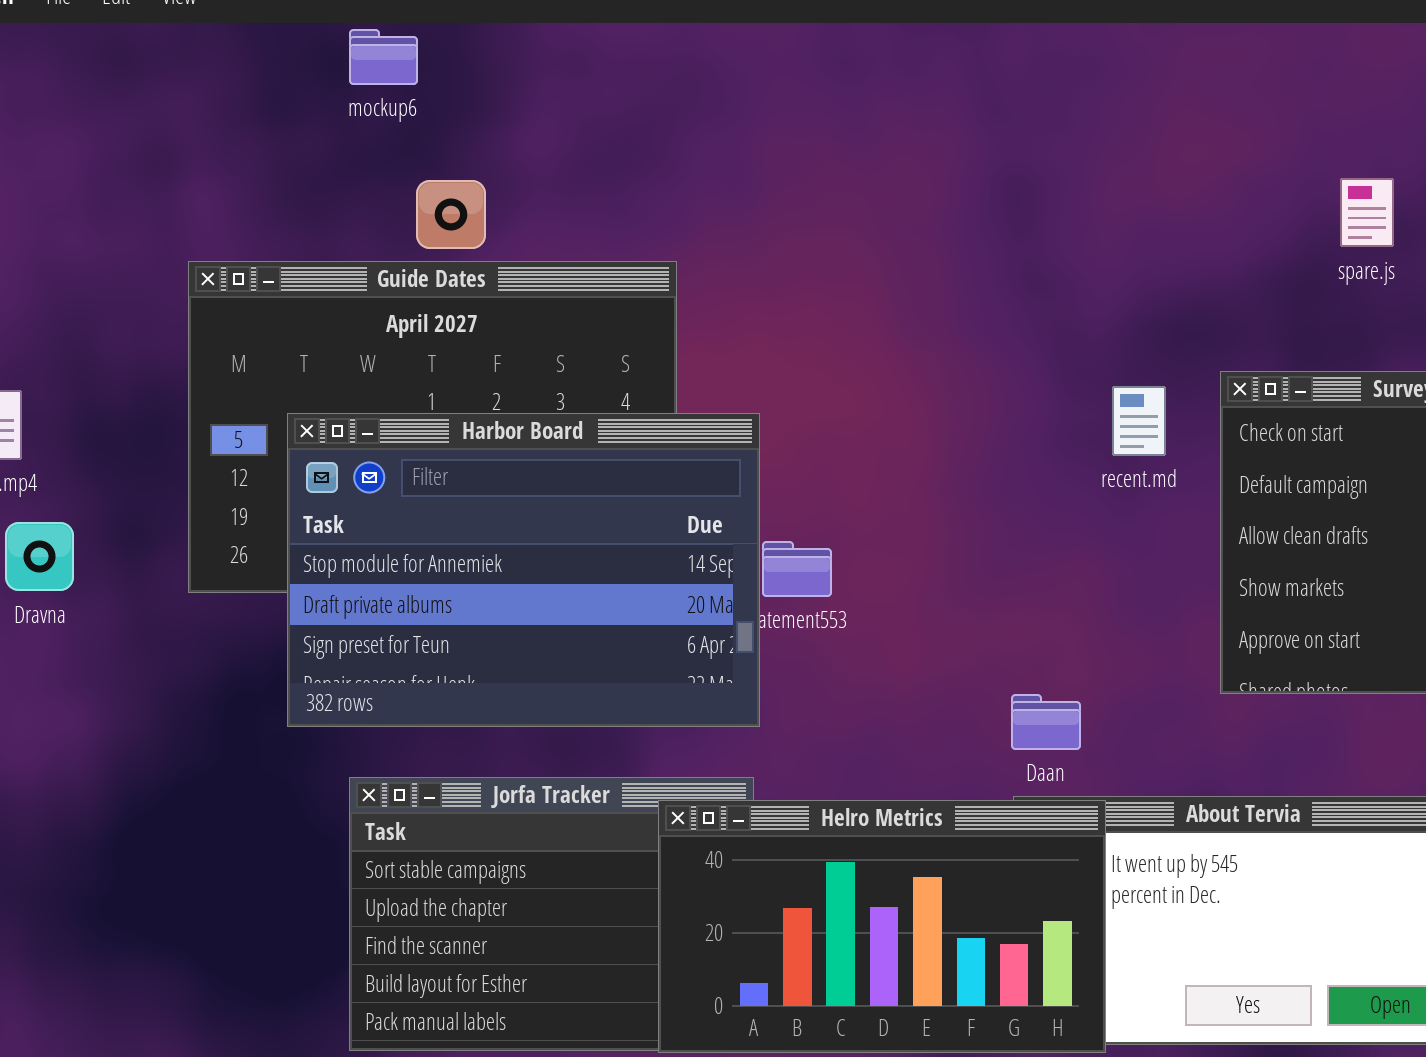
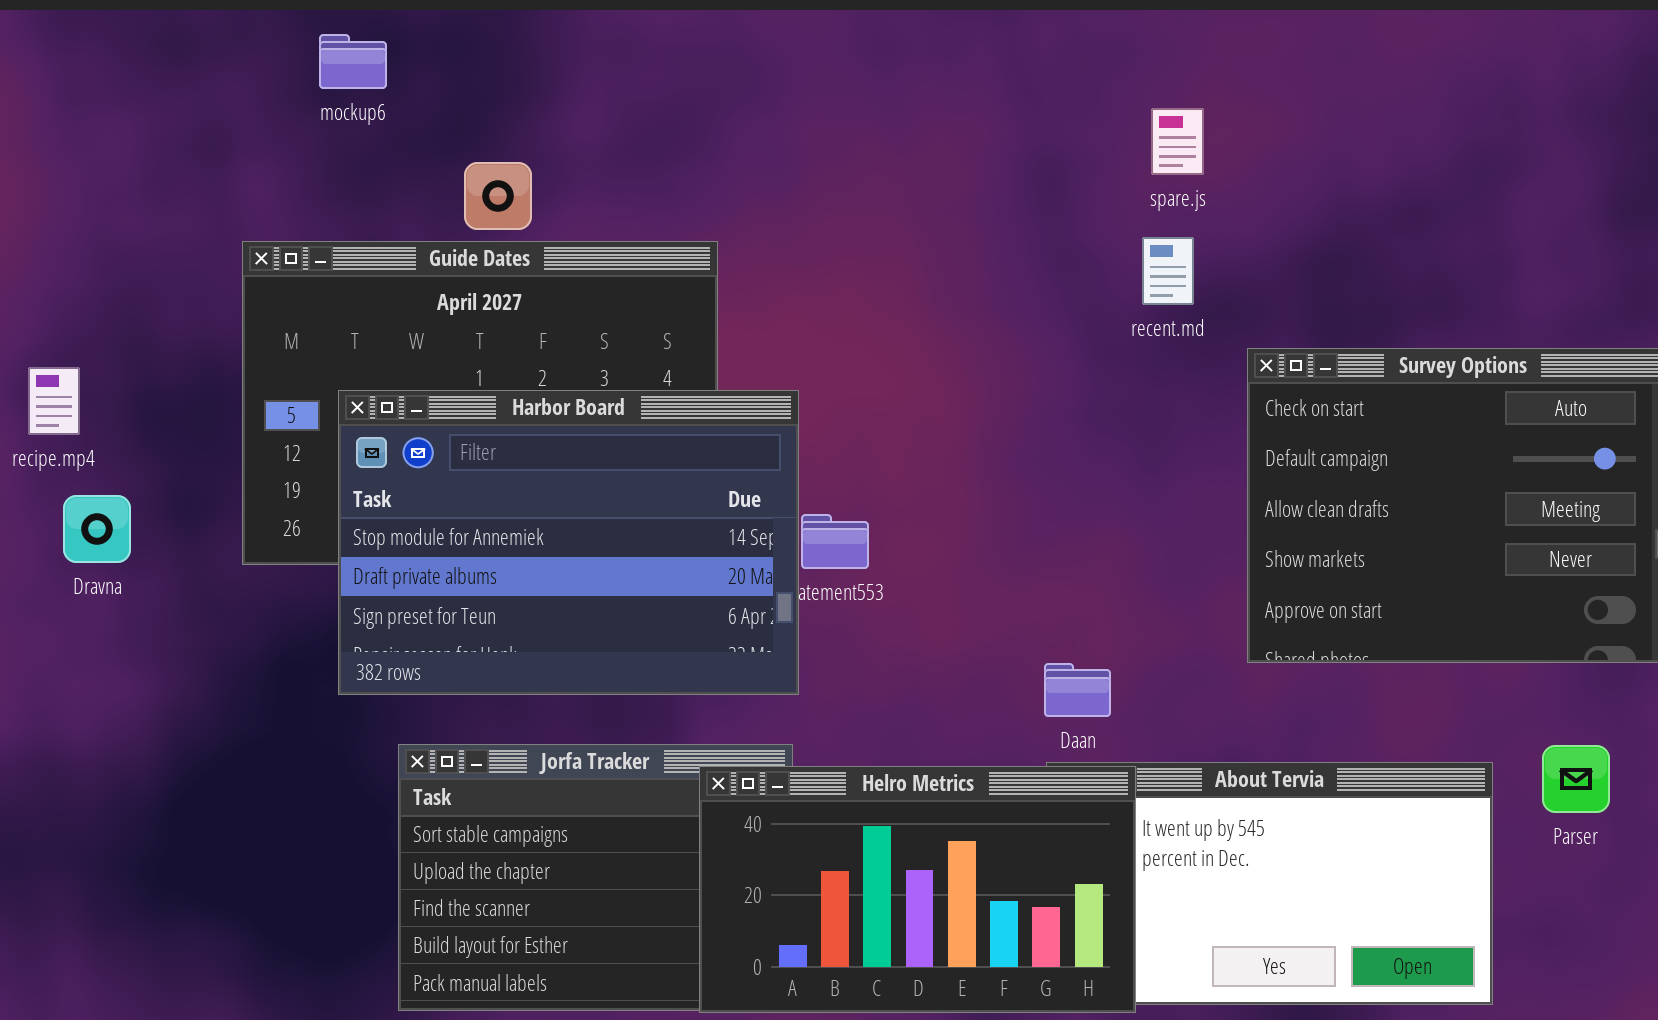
mockup6: [349,29,418,85] -> [319,34,387,89], moved
spare.js: [1340,178,1394,247] -> [1151,108,1204,175], moved
recent.md: [1112,386,1166,456] -> [1142,237,1194,305], moved

